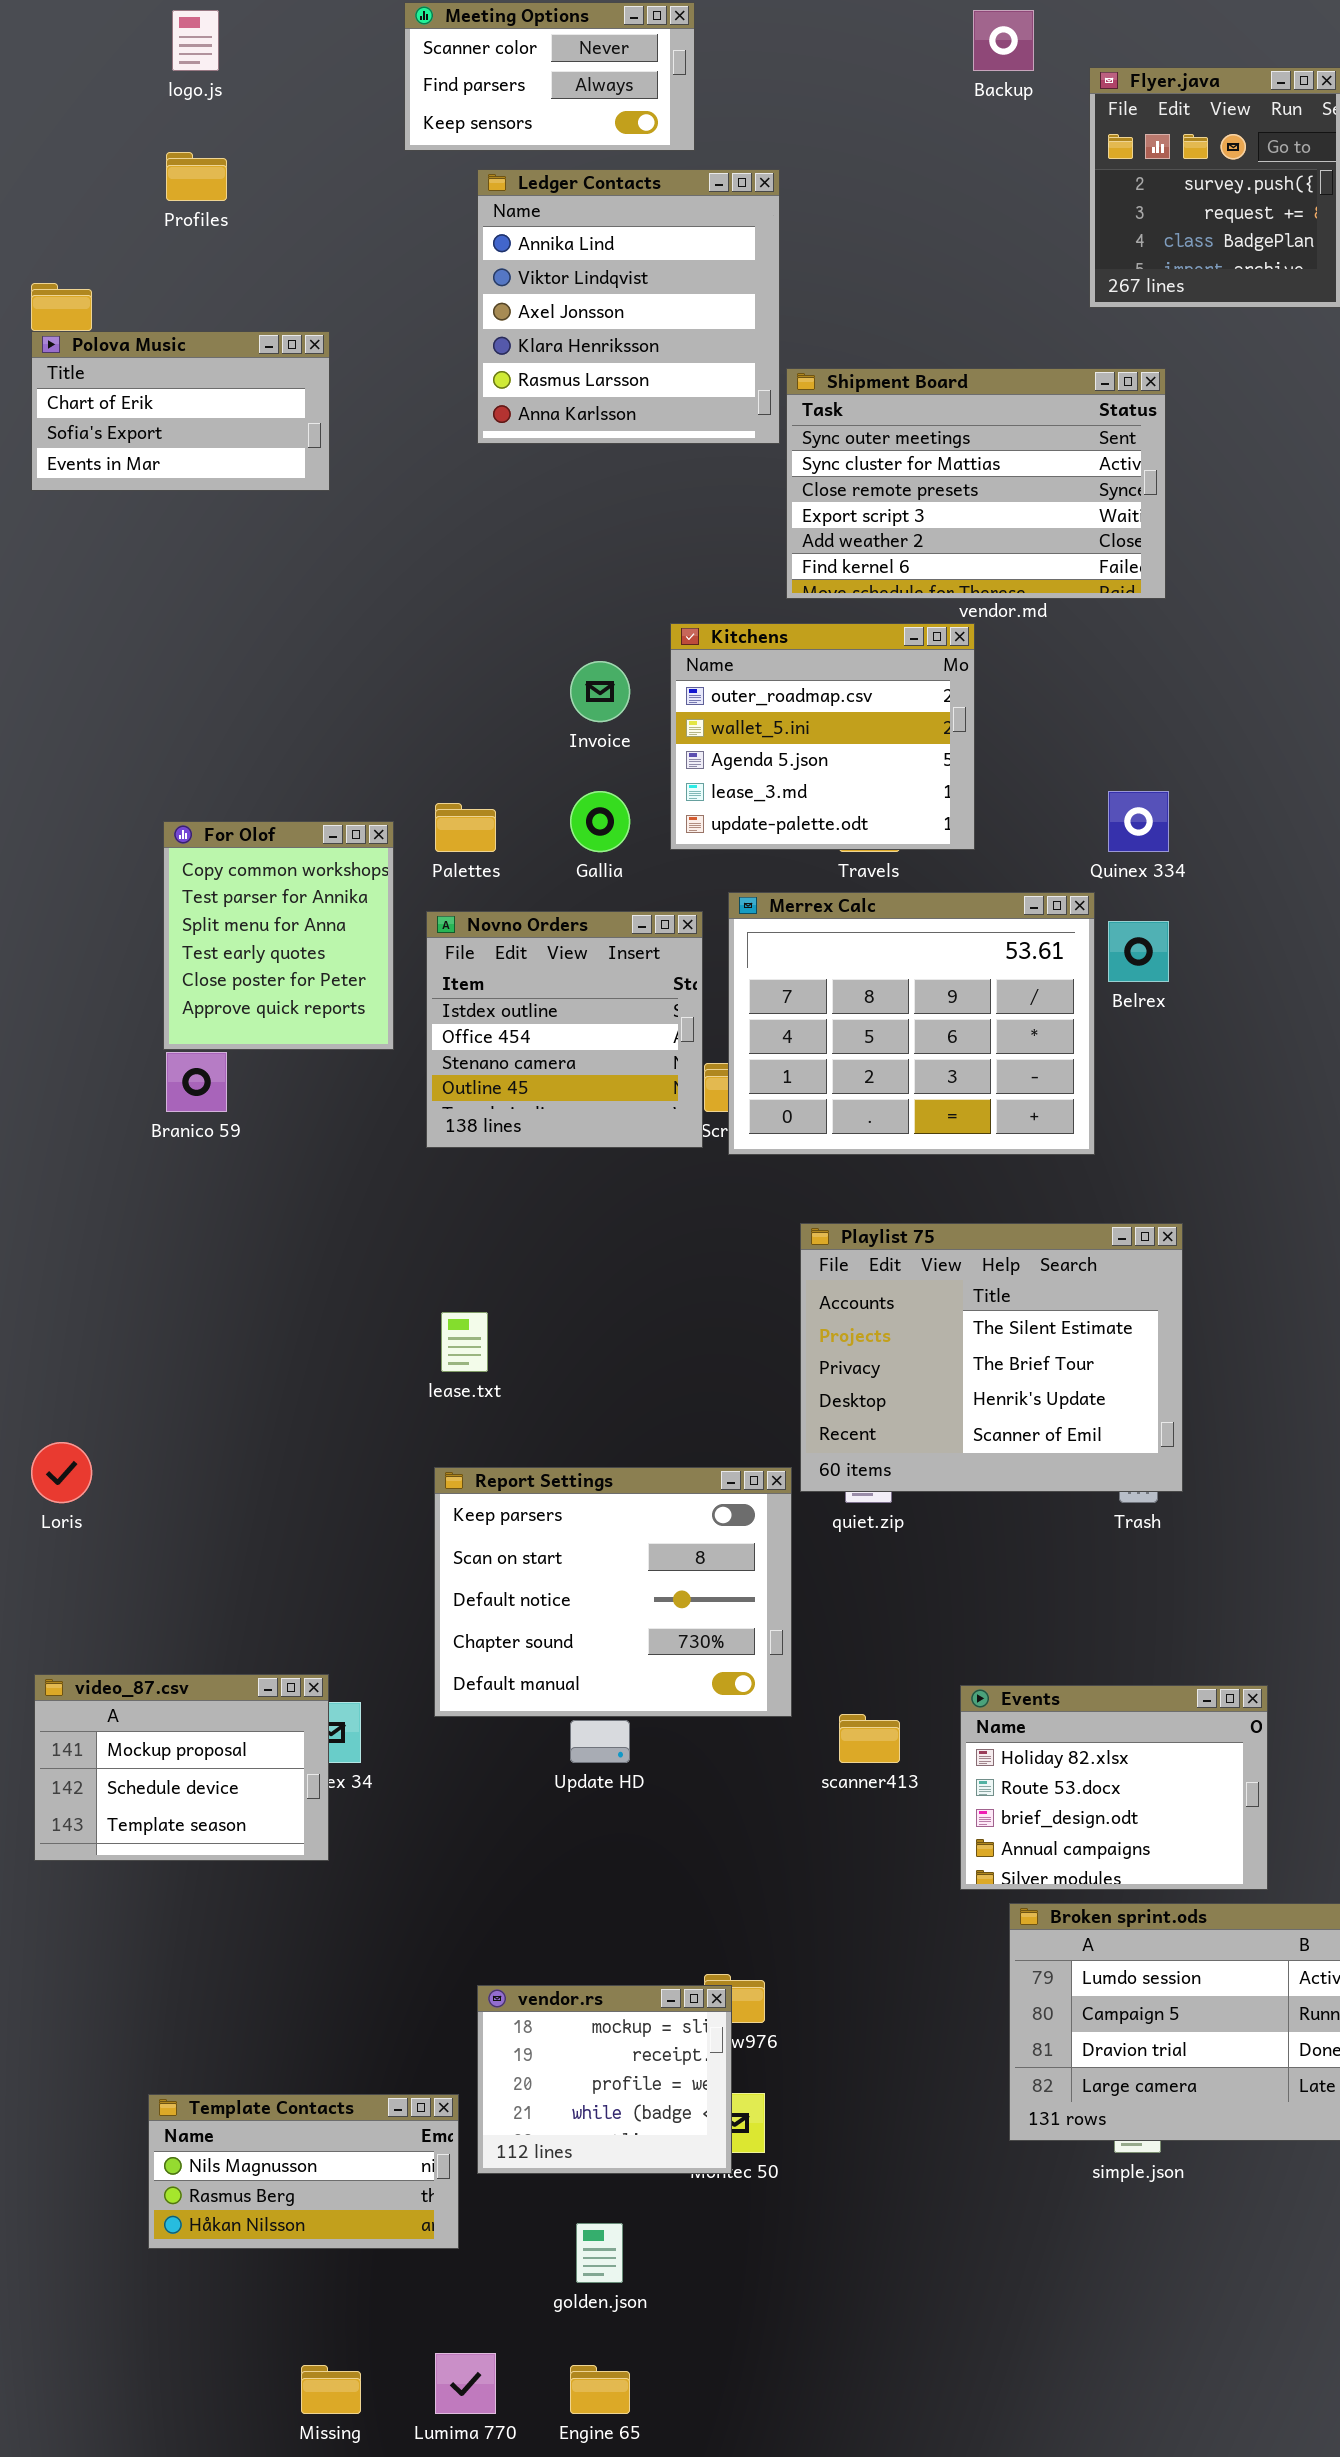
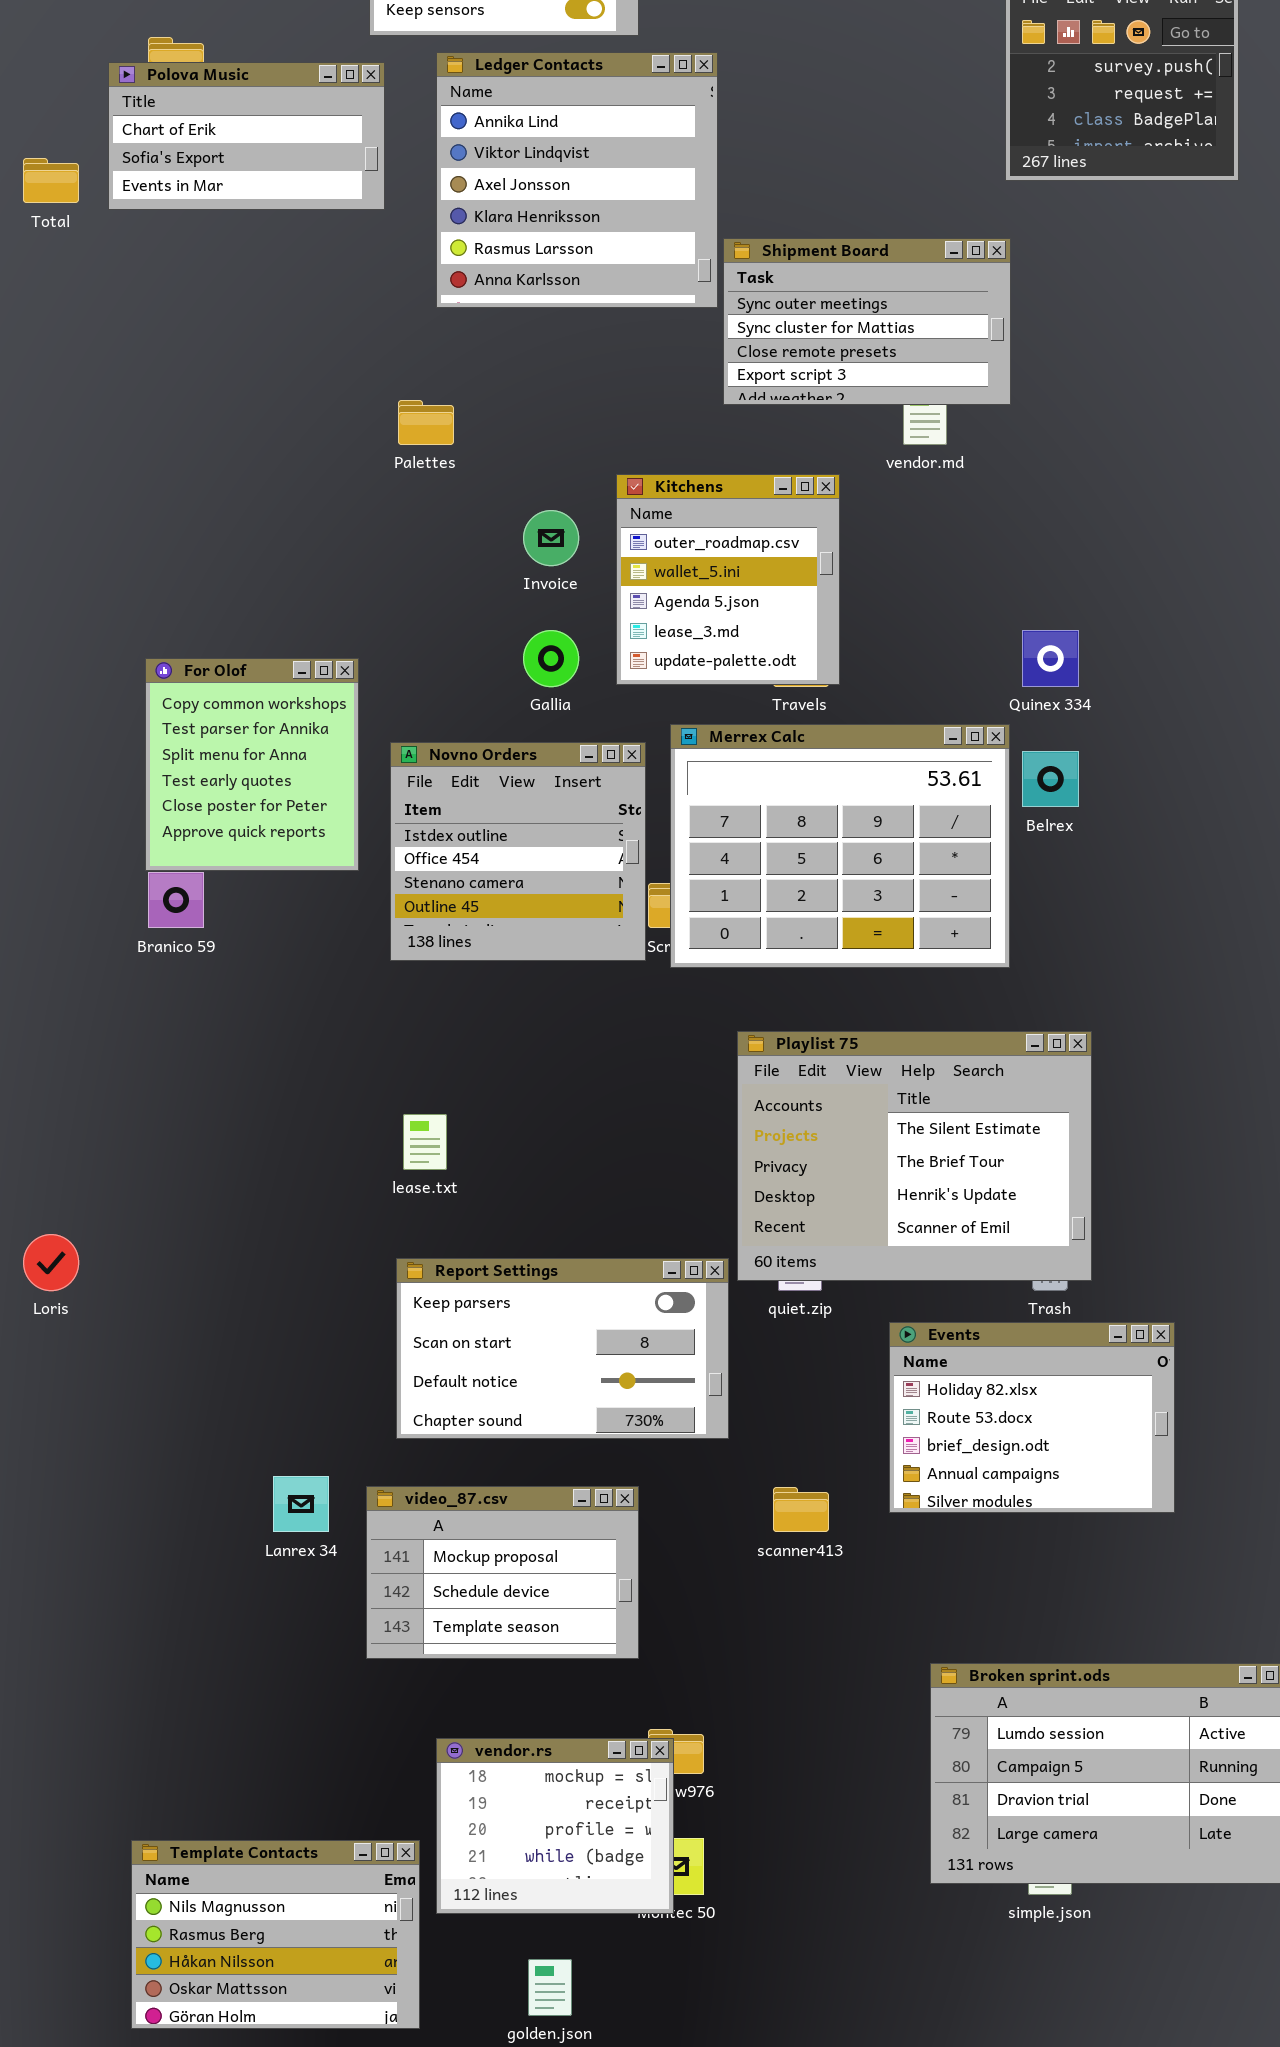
Polova Music: [31,331,330,491] -> [108,62,385,210], moved
Shipment Board: [786,368,1166,599] -> [723,238,1011,405], resized
Kitchens: [670,623,975,850] -> [616,474,840,685], resized
Palettes: [435,803,496,852] -> [398,400,454,445], moved
Report Settings: [434,1467,792,1717] -> [396,1258,729,1439], resized
video_87.csv: [34,1674,329,1861] -> [366,1486,639,1659], moved
Events: [960,1685,1268,1890] -> [889,1322,1175,1513], moved
Template Contacts: [148,2094,459,2249] -> [131,1840,420,2029], resized

